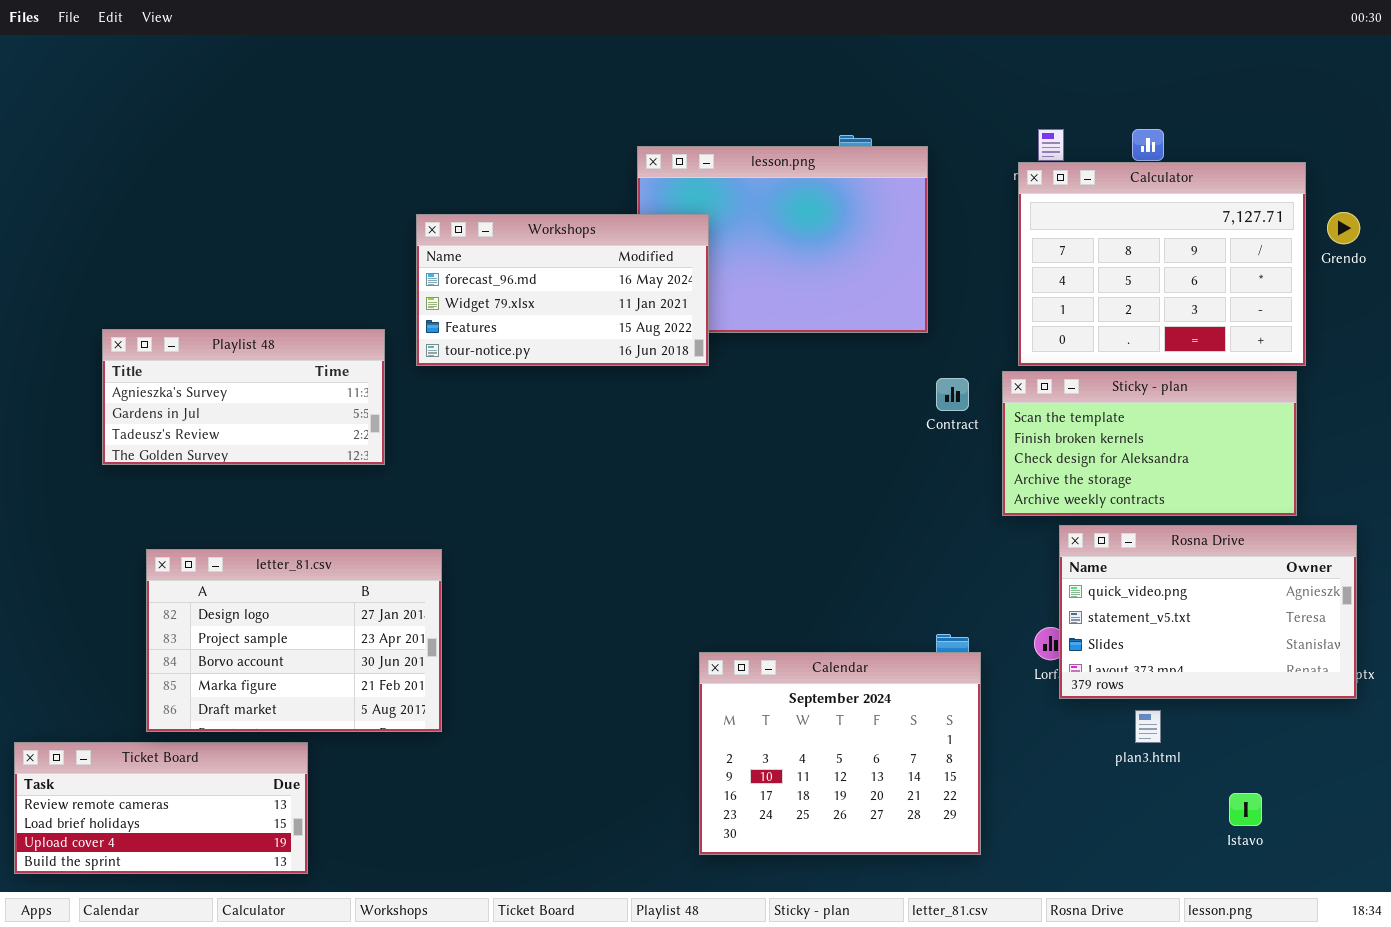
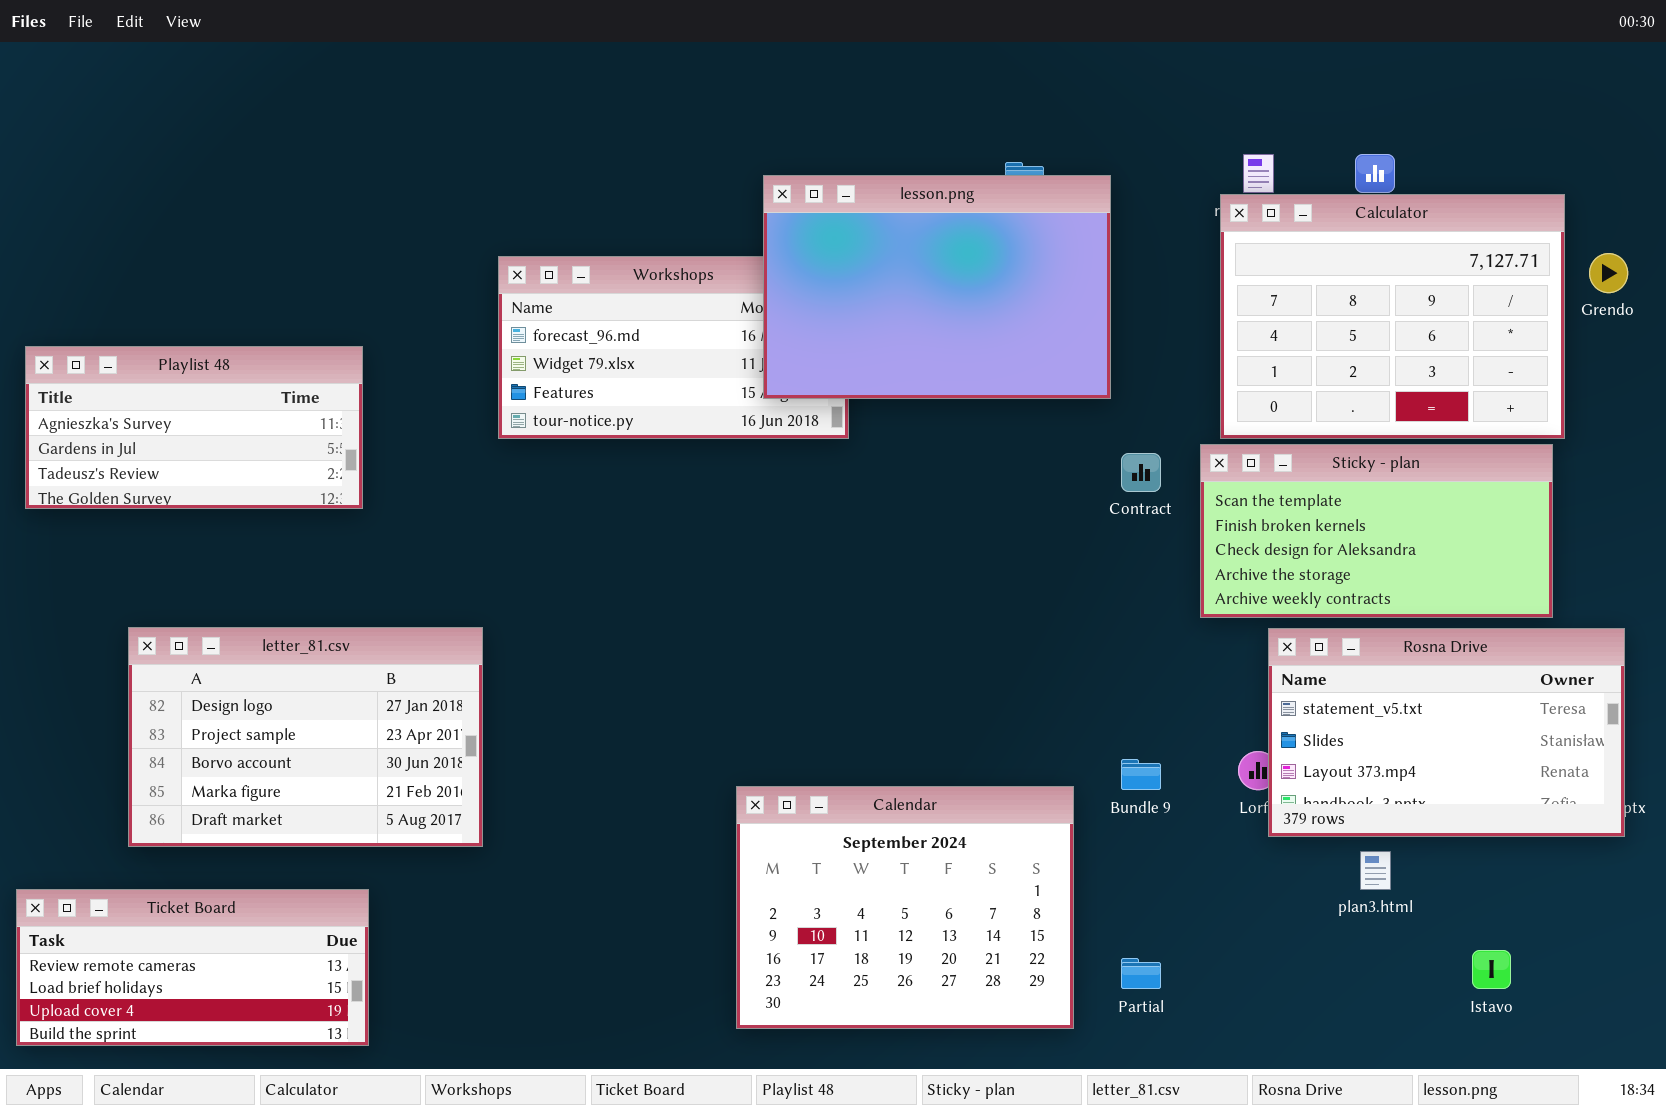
lesson.png: [637,146,928,333] -> [763,175,1111,399], raised
Playlist 48: [102,329,385,465] -> [25,346,363,509], moved
Rosna Drive: [1059,525,1357,699] -> [1268,628,1625,837], scrolled down 1 row
letter_81.csv: [146,549,442,732] -> [128,627,483,847], moved
Calendar: [699,652,981,855] -> [736,786,1074,1029], moved

